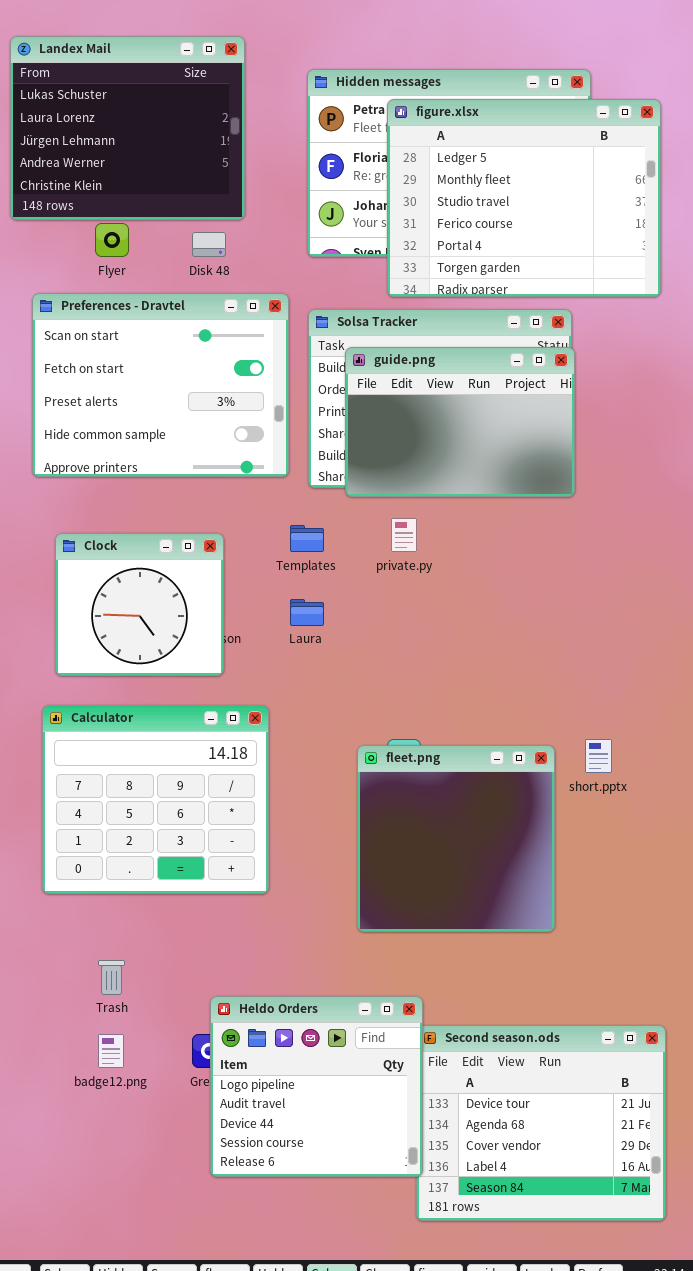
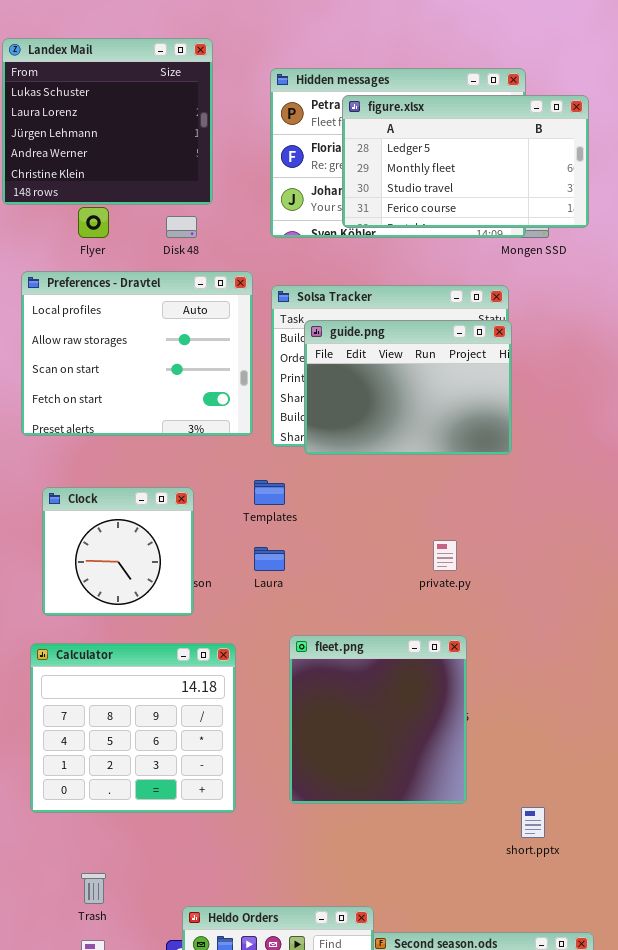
figure.xlsx: [387,99,661,297] -> [342,95,589,228], resized
Preferences - Dravtel: [32,293,289,477] -> [21,271,253,436], scrolled up 2 rows
private.py: [391,518,417,552] -> [433,540,457,571], moved
short.pptx: [585,739,612,773] -> [521,807,545,838], moved
fleet.png: [357,745,555,932] -> [289,635,467,804], moved

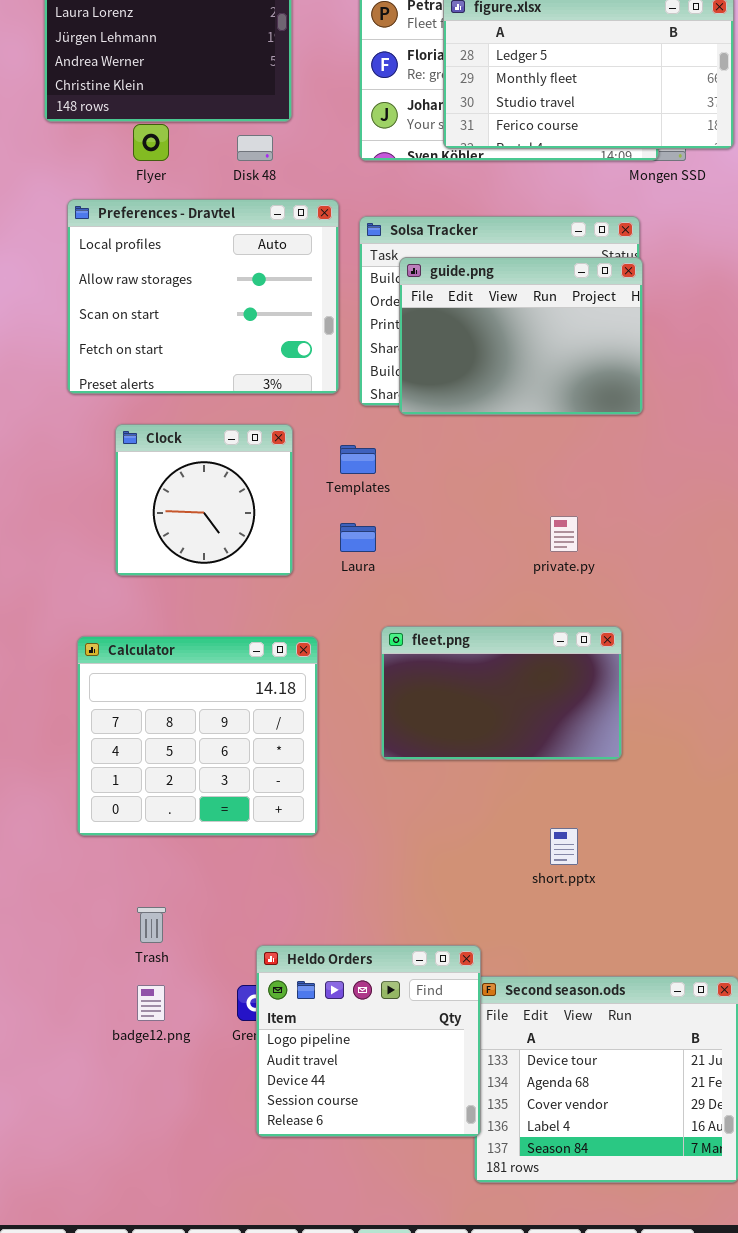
Clock: [42,487,194,616] -> [115,424,293,576], moved
fleet.png: [289,635,467,804] -> [381,626,622,760], resized
short.pptx: [521,807,545,838] -> [550,828,578,865], moved

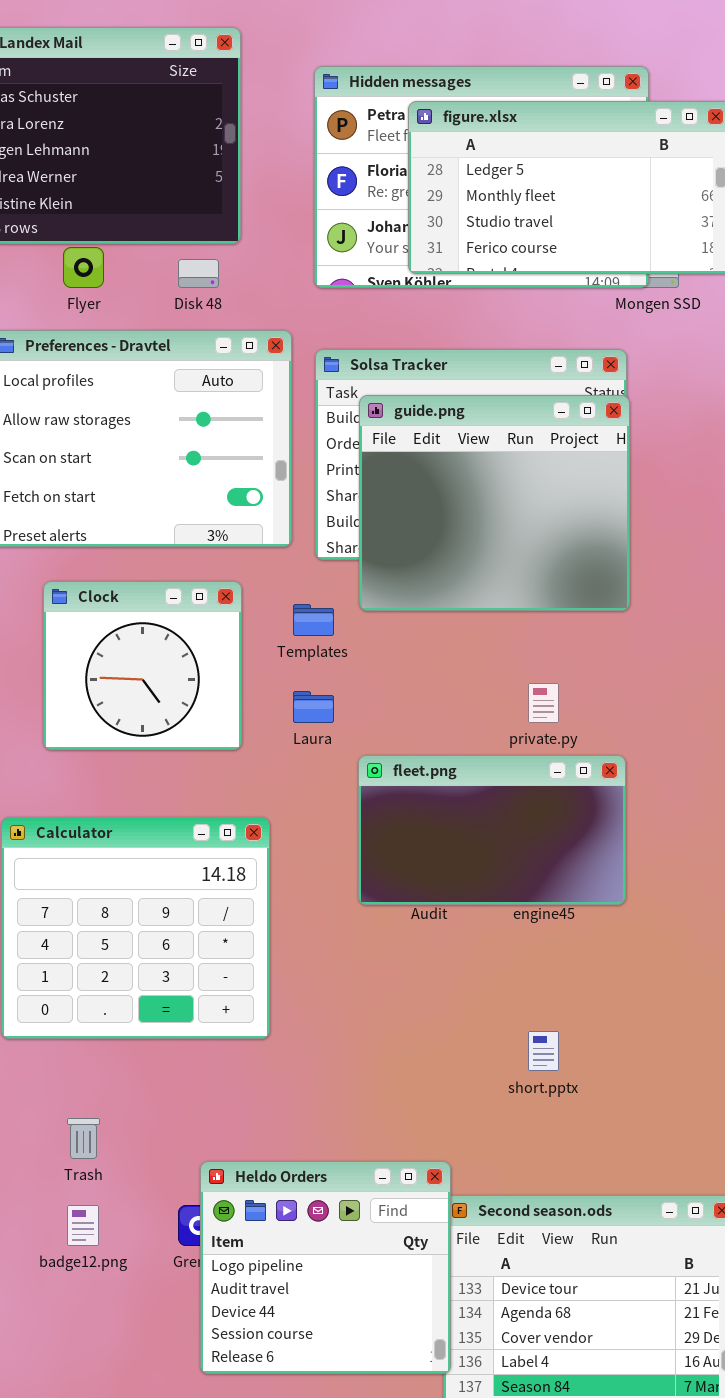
guide.png: [399,257,643,415] -> [359,395,630,611], resized
fleet.png: [381,626,622,760] -> [358,755,626,905], moved

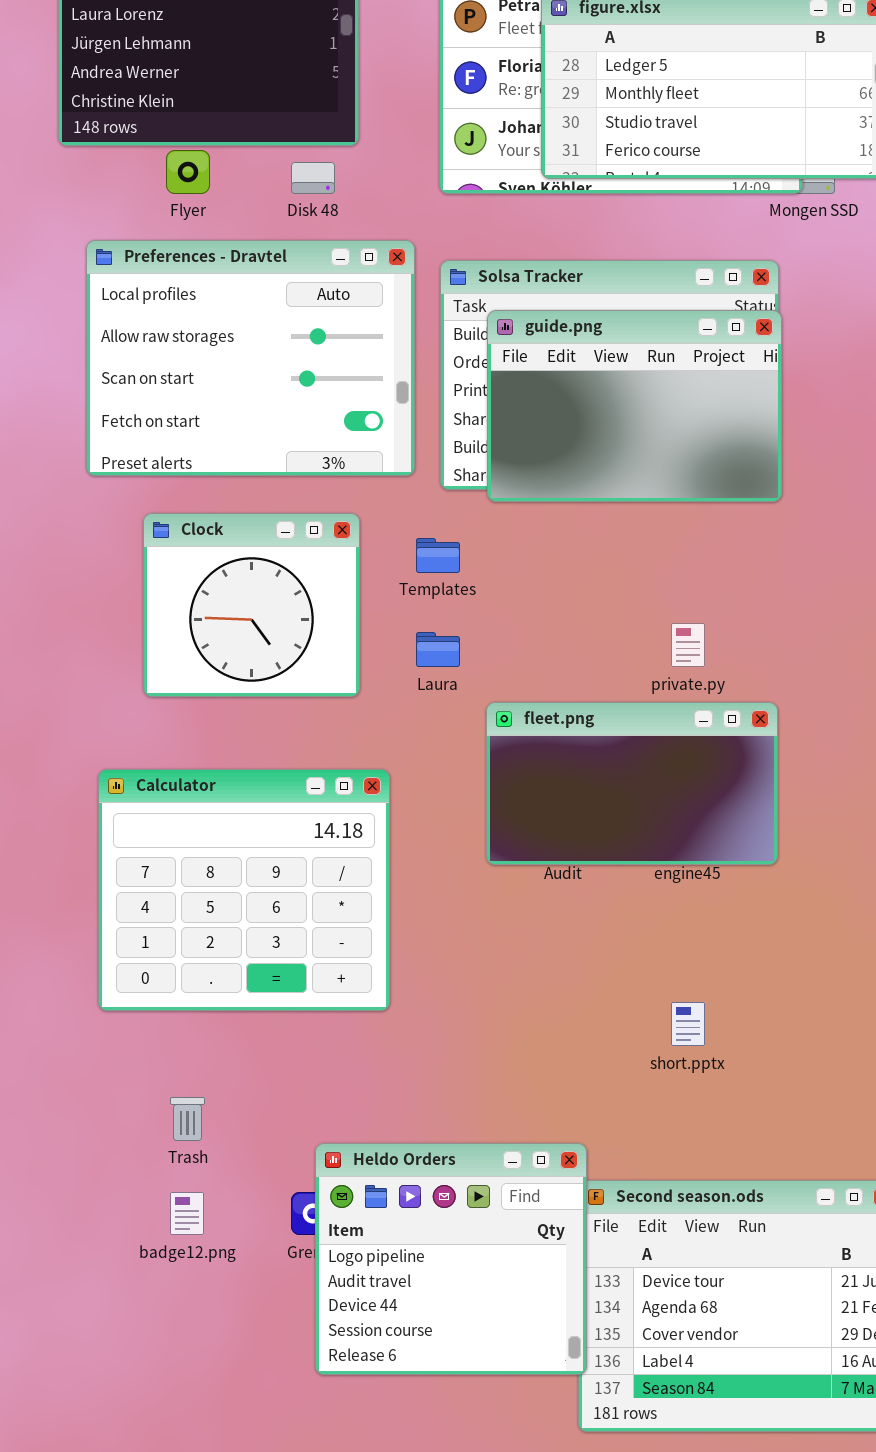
guide.png: [359,395,630,611] -> [487,310,782,502], resized

